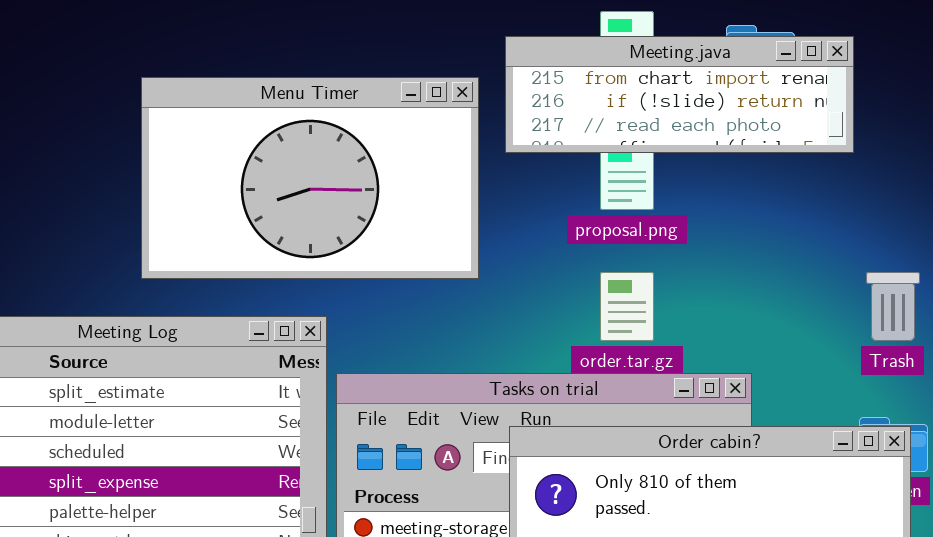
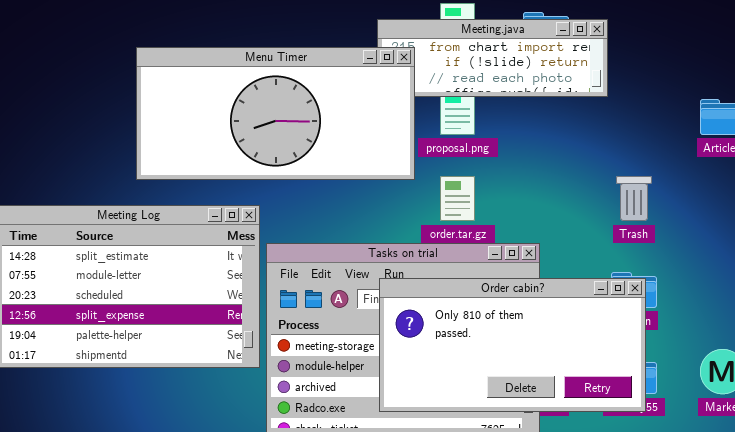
Menu Timer: [141,77,479,279] -> [136,47,415,180], resized

